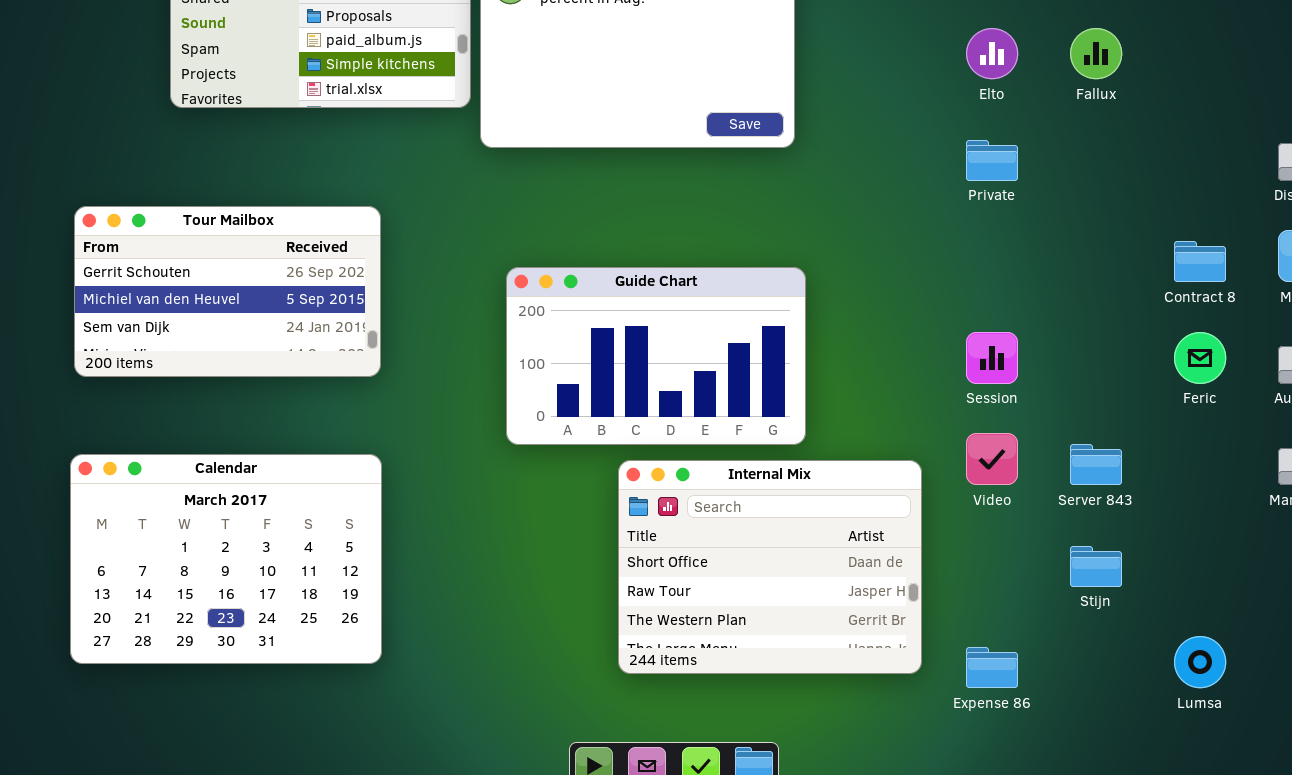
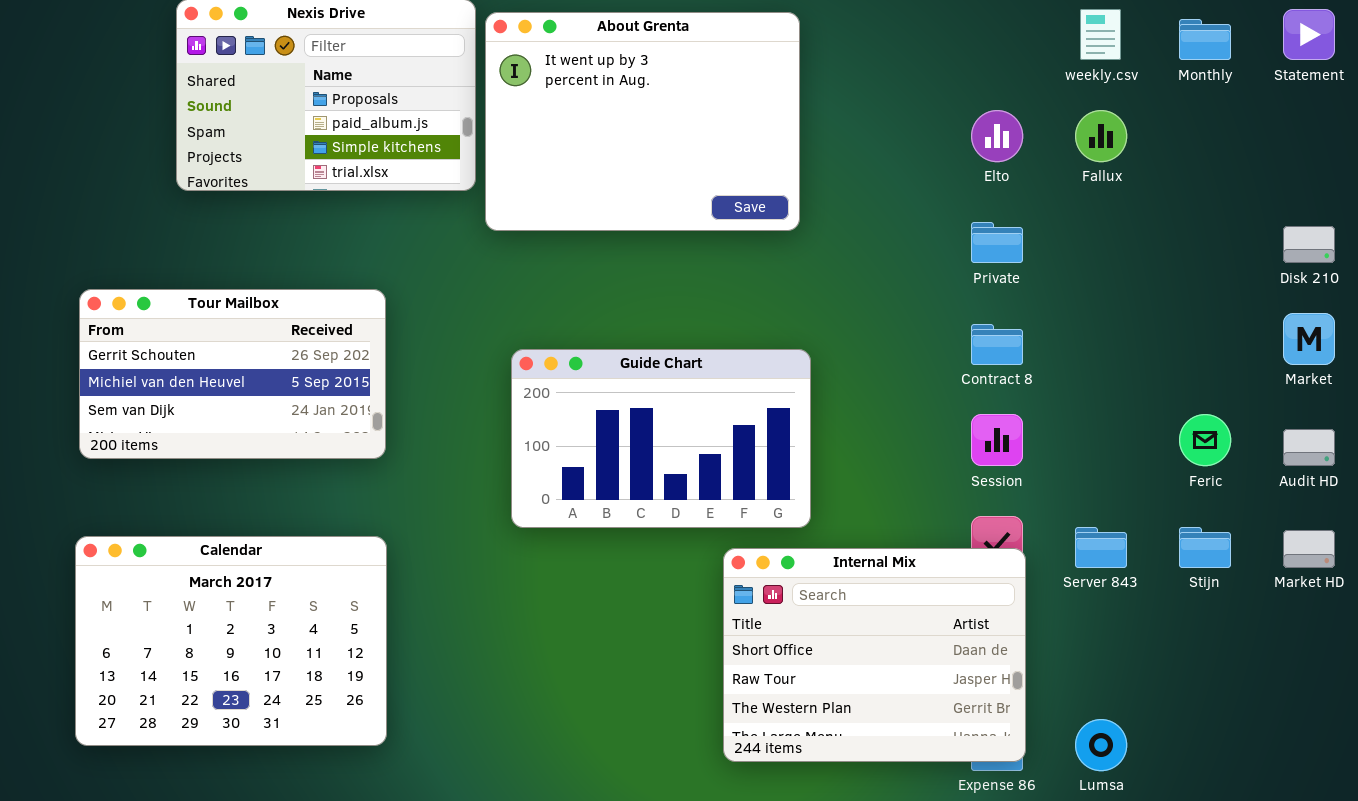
Contract 8: [1174,241,1226,282] -> [971,324,1023,365], moved
Internal Mix: [618,460,922,674] -> [723,548,1026,762], moved
Stijn: [1070,546,1122,587] -> [1179,527,1231,568], moved
Lumsa: [1174,636,1226,688] -> [1075,719,1127,771], moved

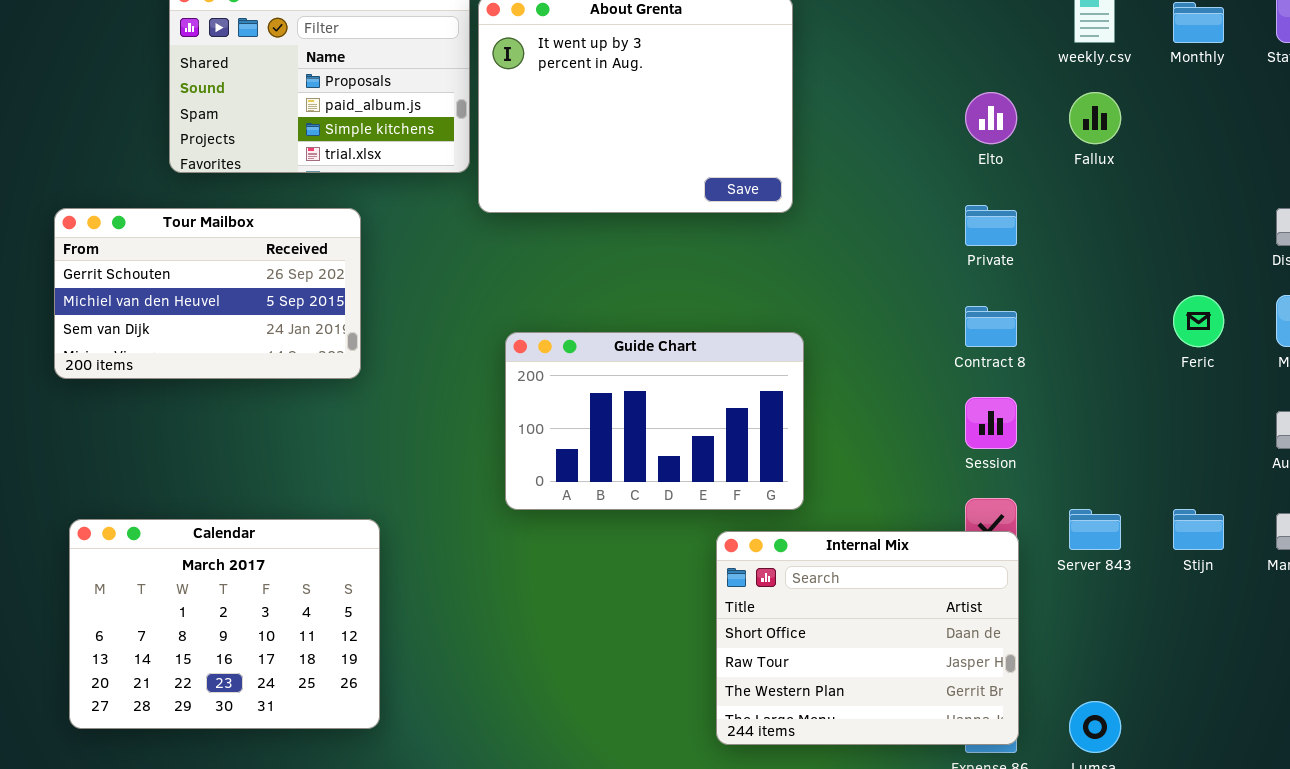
Tour Mailbox: [79,289,386,459] -> [54,208,361,379], moved
Feric: [1179,414,1231,466] -> [1173,295,1224,347], moved

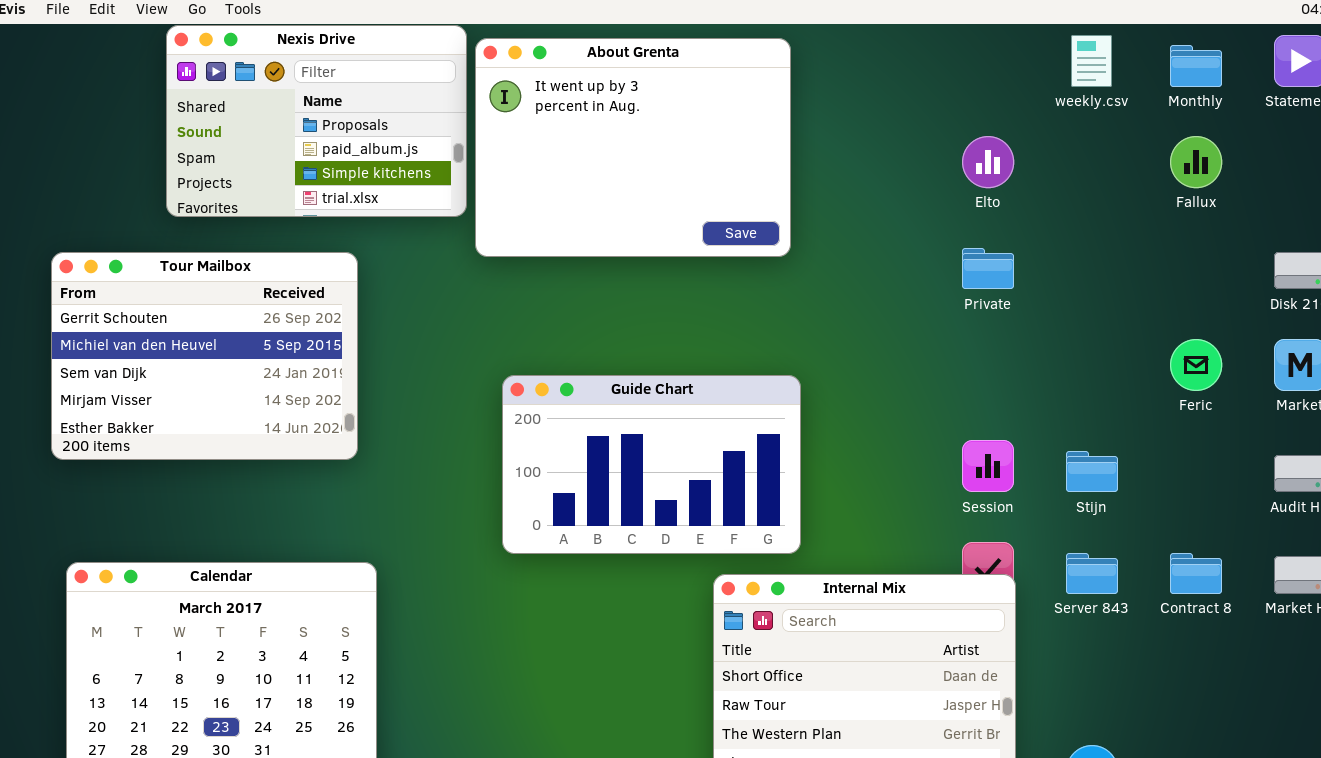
Fallux: [1069,92,1121,144] -> [1170,136,1222,188], moved
Tour Mailbox: [54,208,361,379] -> [51,252,358,460], resized
Contract 8: [965,306,1017,347] -> [1170,553,1222,594], moved
Stijn: [1173,509,1224,550] -> [1066,451,1118,492], moved

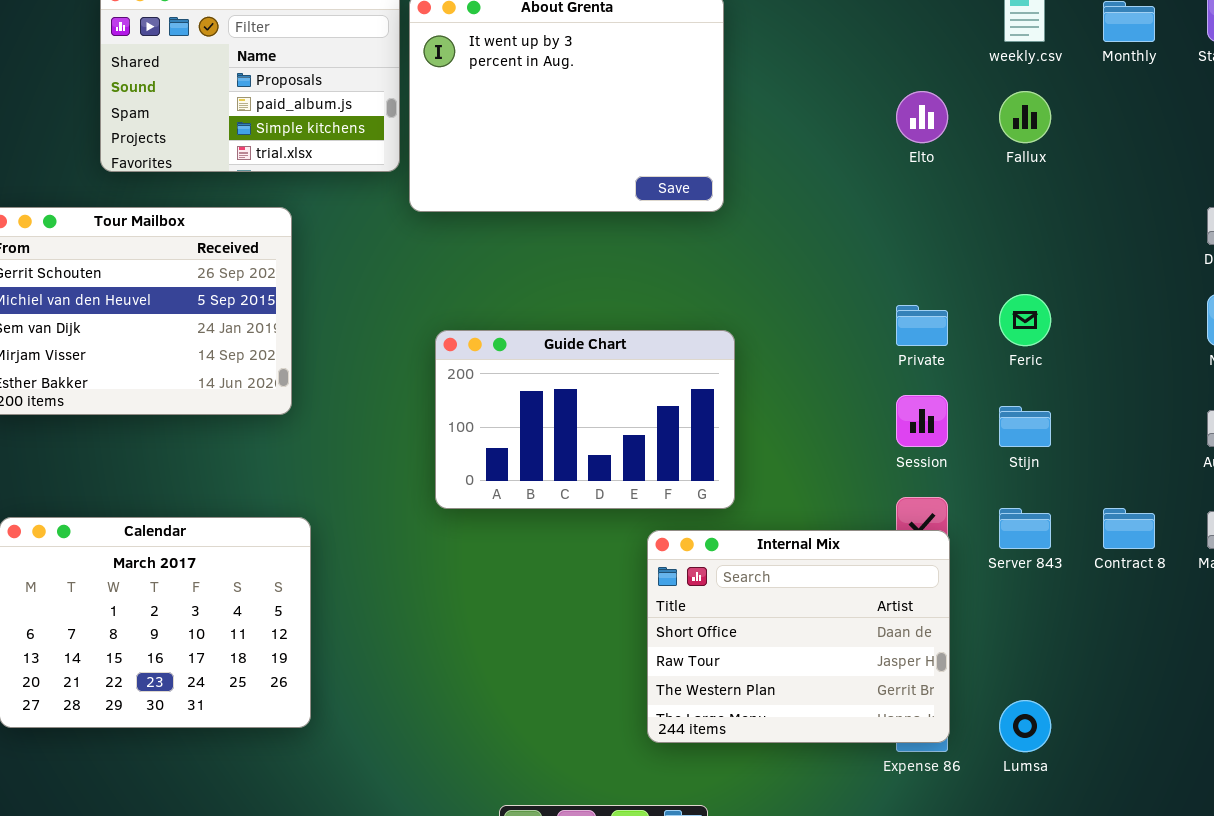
Fallux: [1170,136,1222,188] -> [999,91,1051,143], moved
Private: [962,248,1014,289] -> [896,305,948,346], moved
Feric: [1170,339,1222,391] -> [999,294,1051,346], moved

